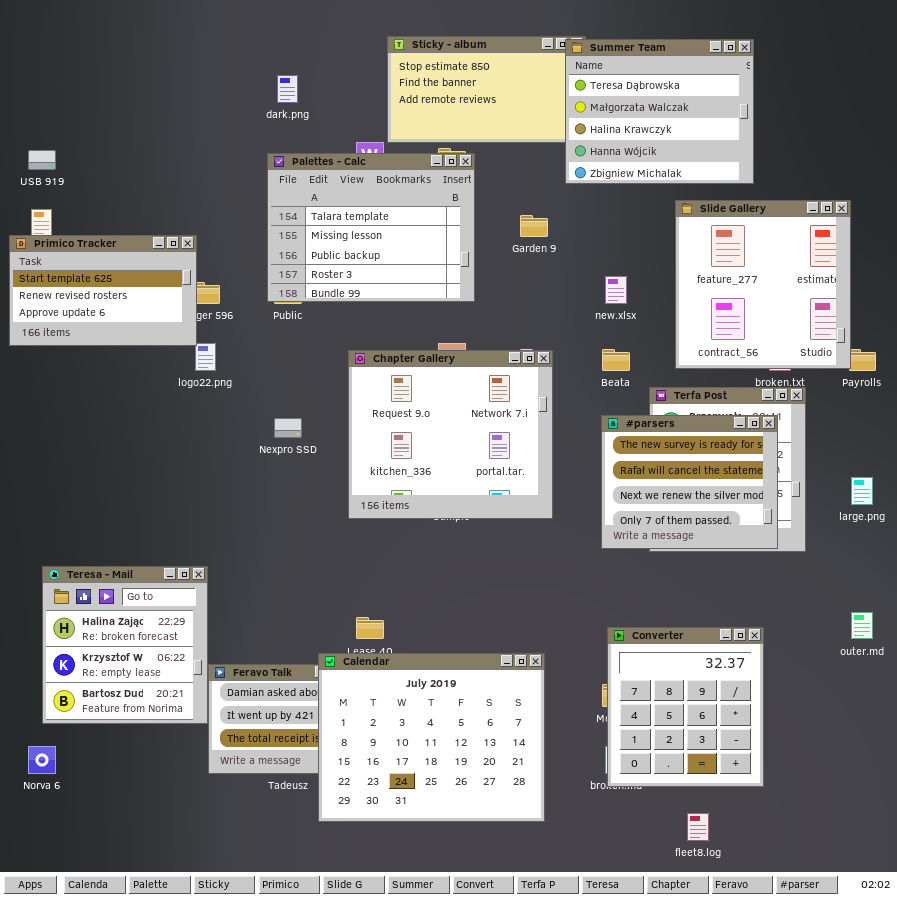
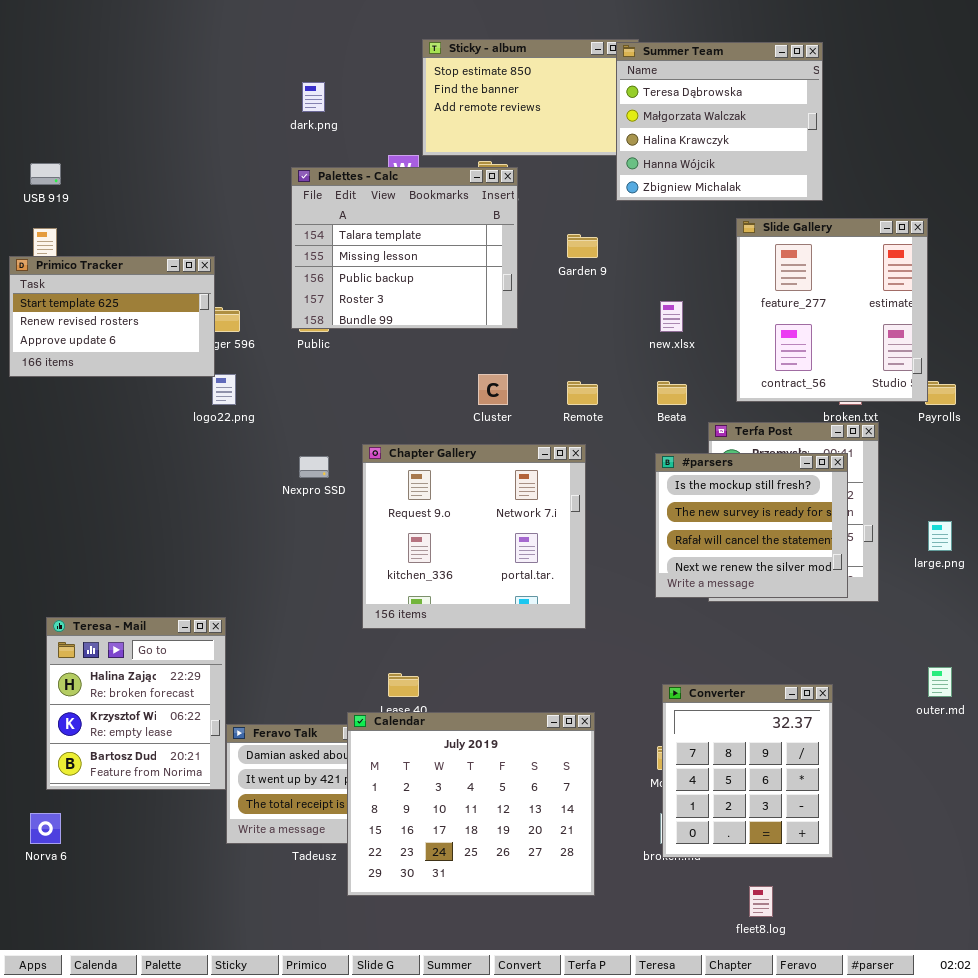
Chapter Gallery: [348,350,553,519] -> [362,444,586,629], moved
#parsers: [601,415,778,549] -> [655,453,848,598], scrolled up 1 row

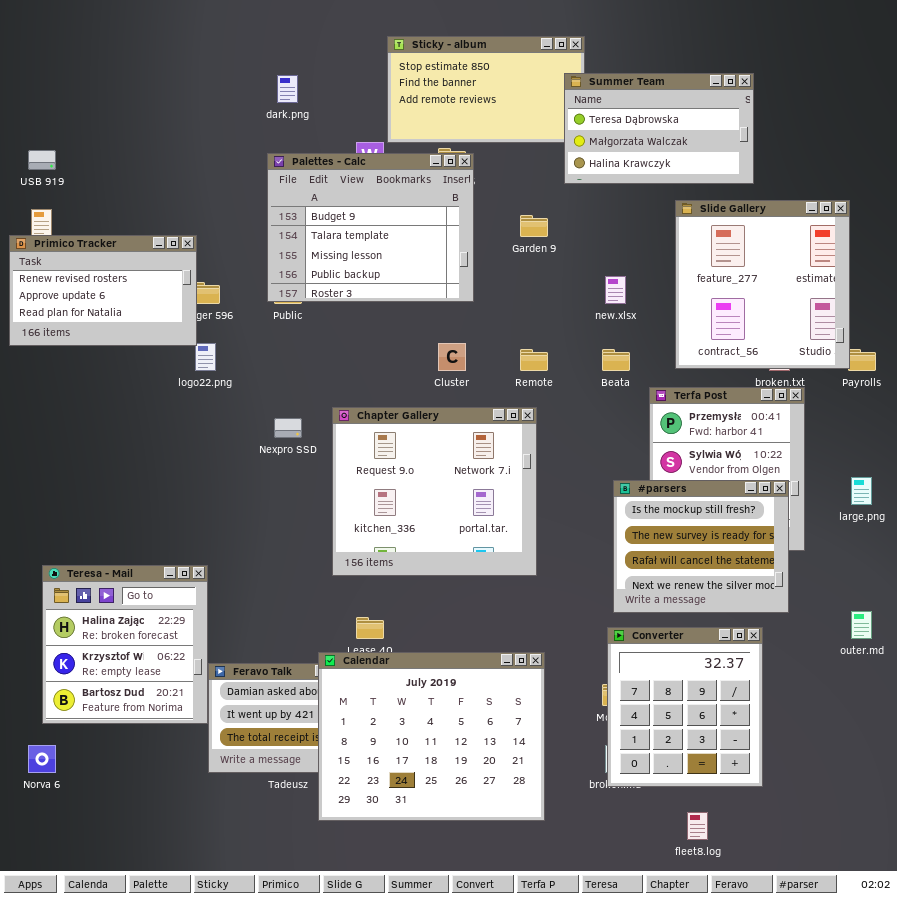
Summer Team: [616,42,823,201] -> [564,73,754,184], resized
Palettes - Calc: [291,167,518,329] -> [267,153,474,302], scrolled up 1 row
Primico Tracker: [9,256,215,377] -> [9,235,197,346], scrolled down 1 row
#parsers: [655,453,848,598] -> [613,480,789,613], moved

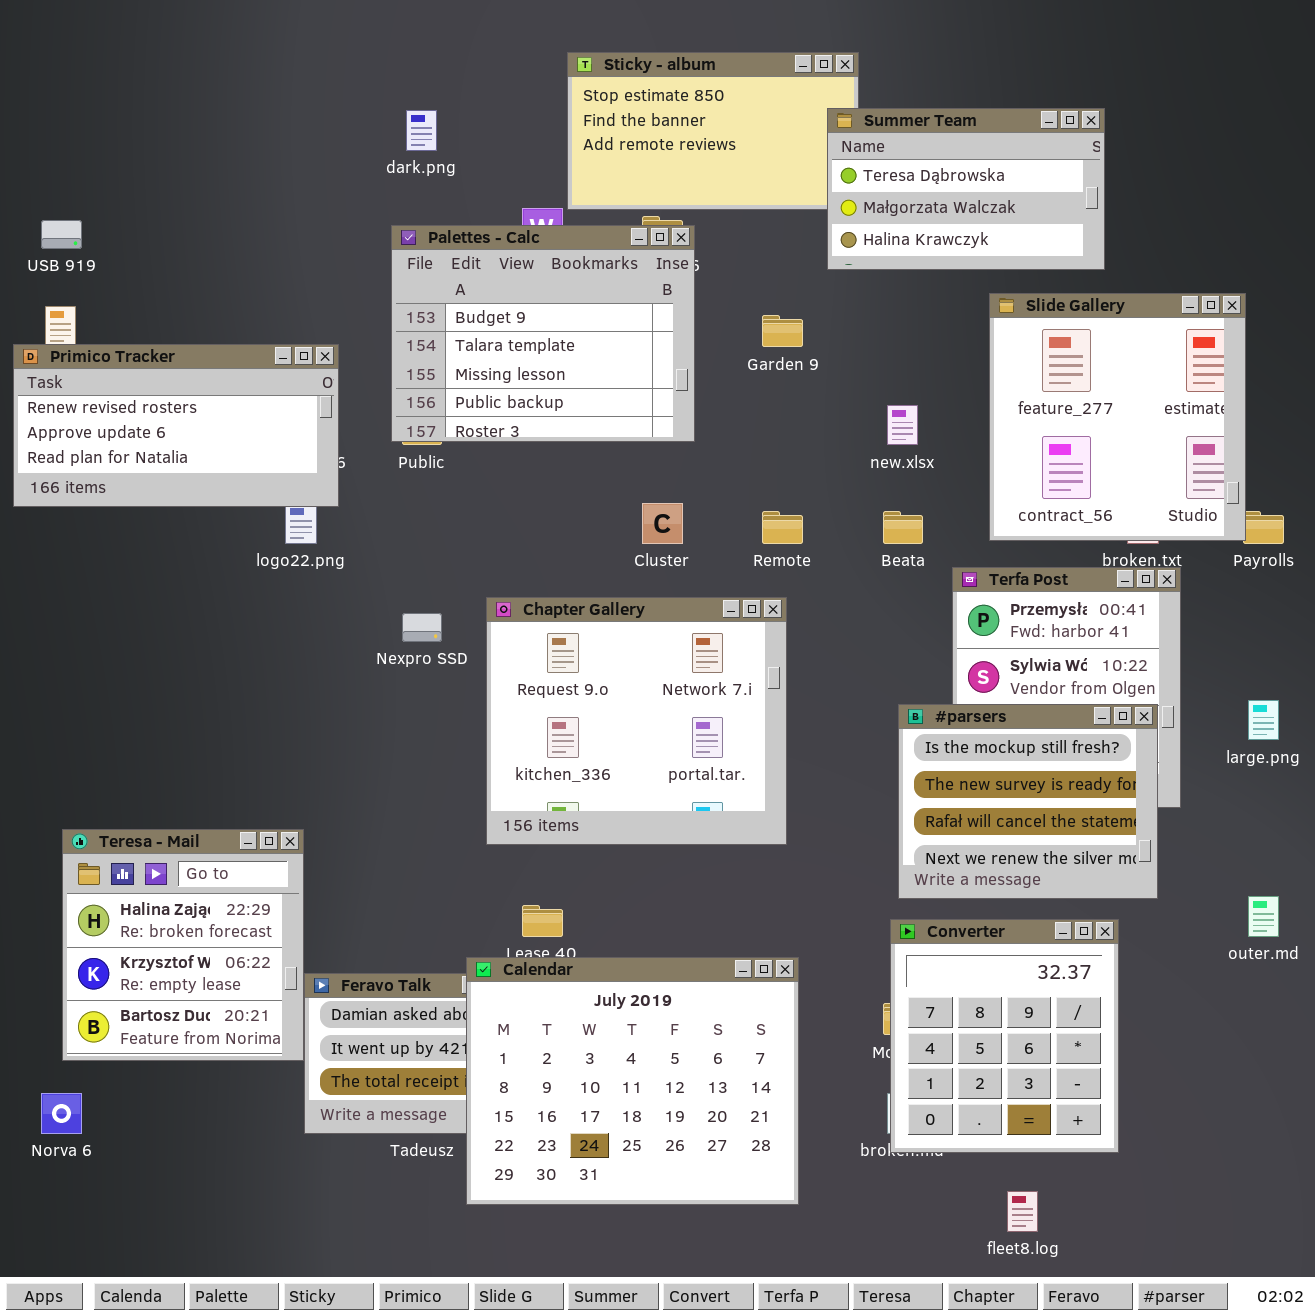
Primico Tracker: [9,235,197,346] -> [13,344,339,507], resized

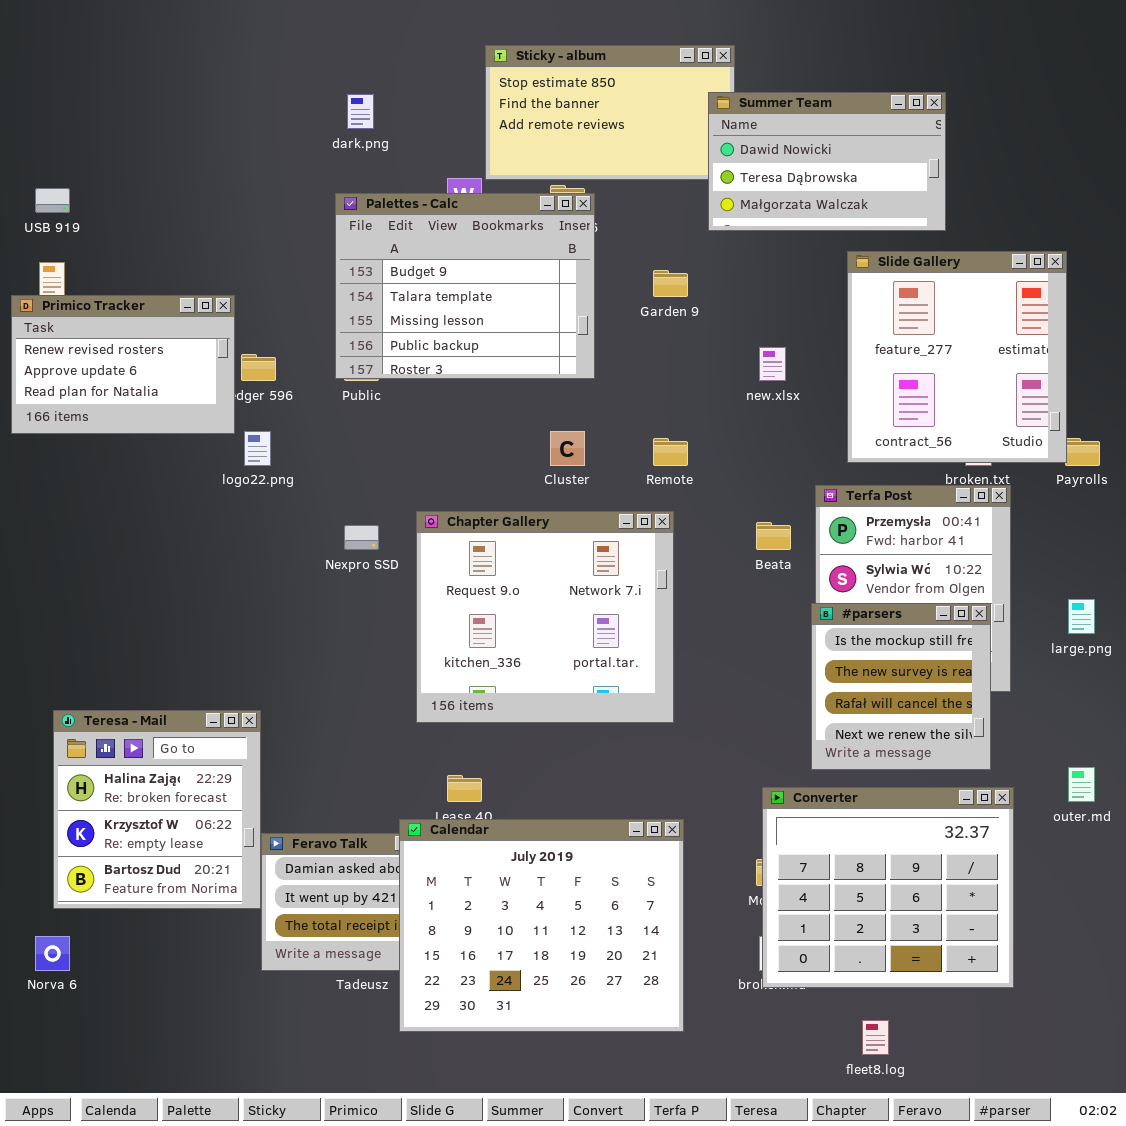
Summer Team: [827,108,1105,270] -> [708,92,946,231], scrolled up 1 row
Primico Tracker: [13,344,339,507] -> [11,295,235,434], resized
Beata: [883,511,923,544] -> [756,522,791,550], moved
#parsers: [898,704,1158,899] -> [811,603,991,770], resized
Converter: [890,919,1119,1153] -> [762,787,1014,988], resized

